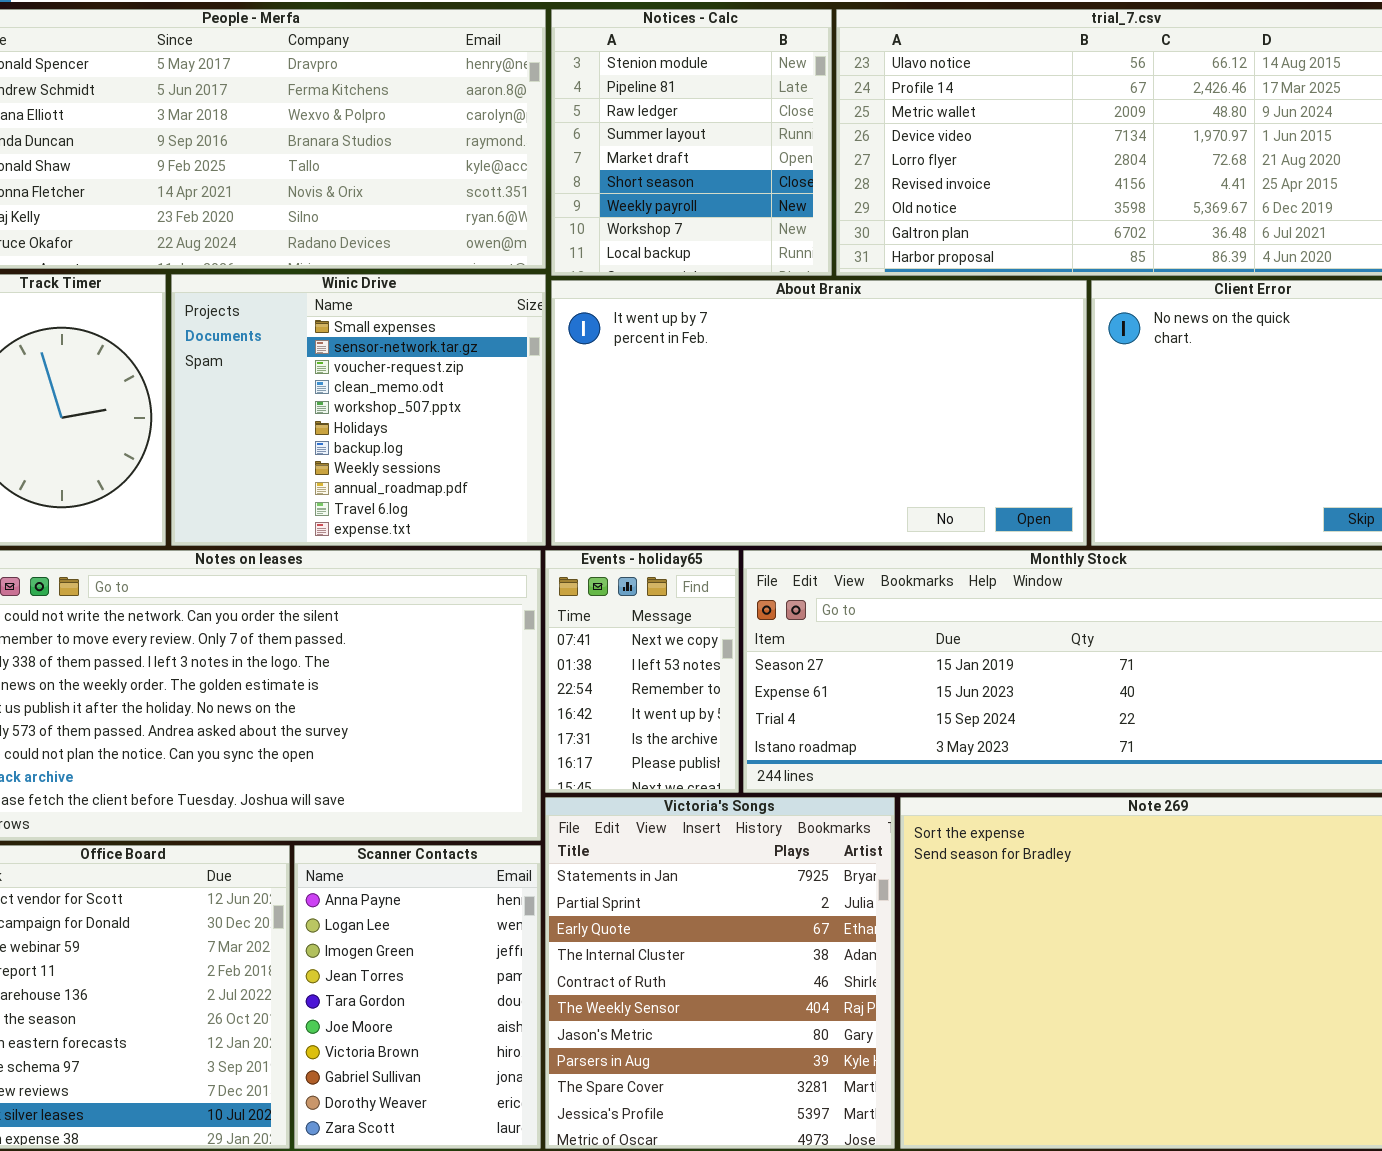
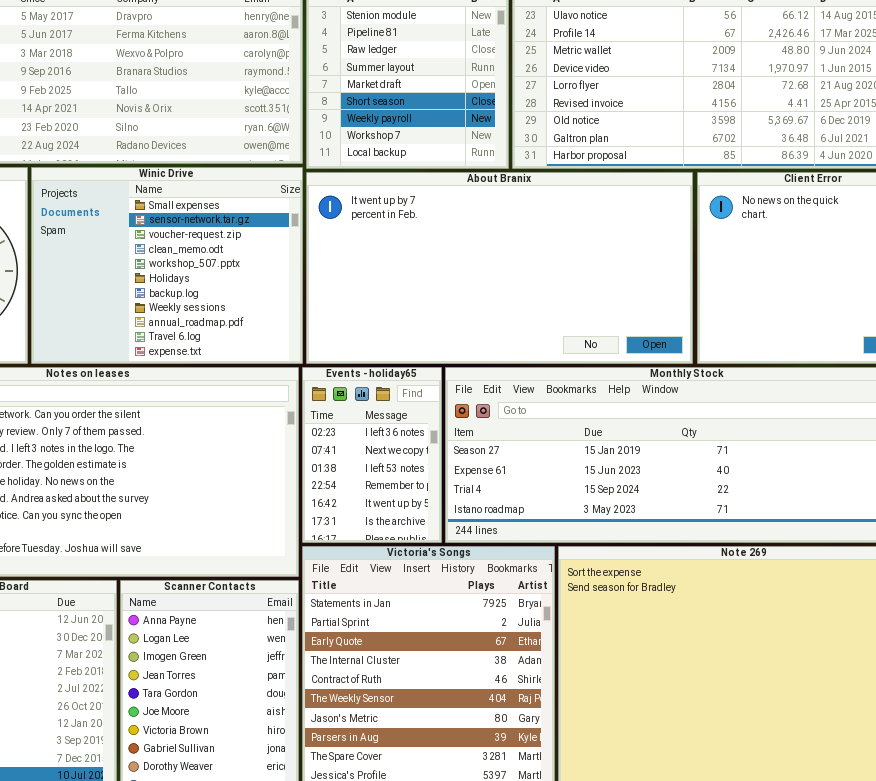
Events - holiday65: [545,550,739,793] -> [302,367,442,543], scrolled up 1 row

